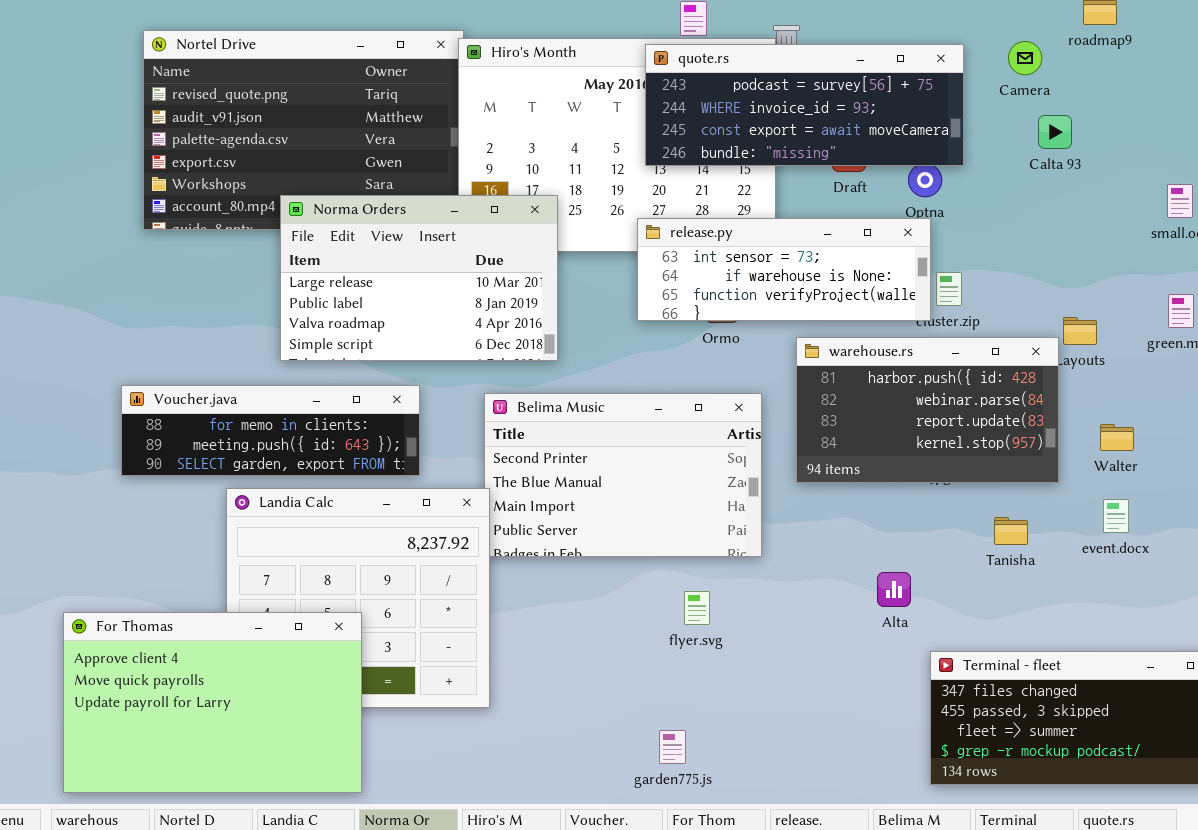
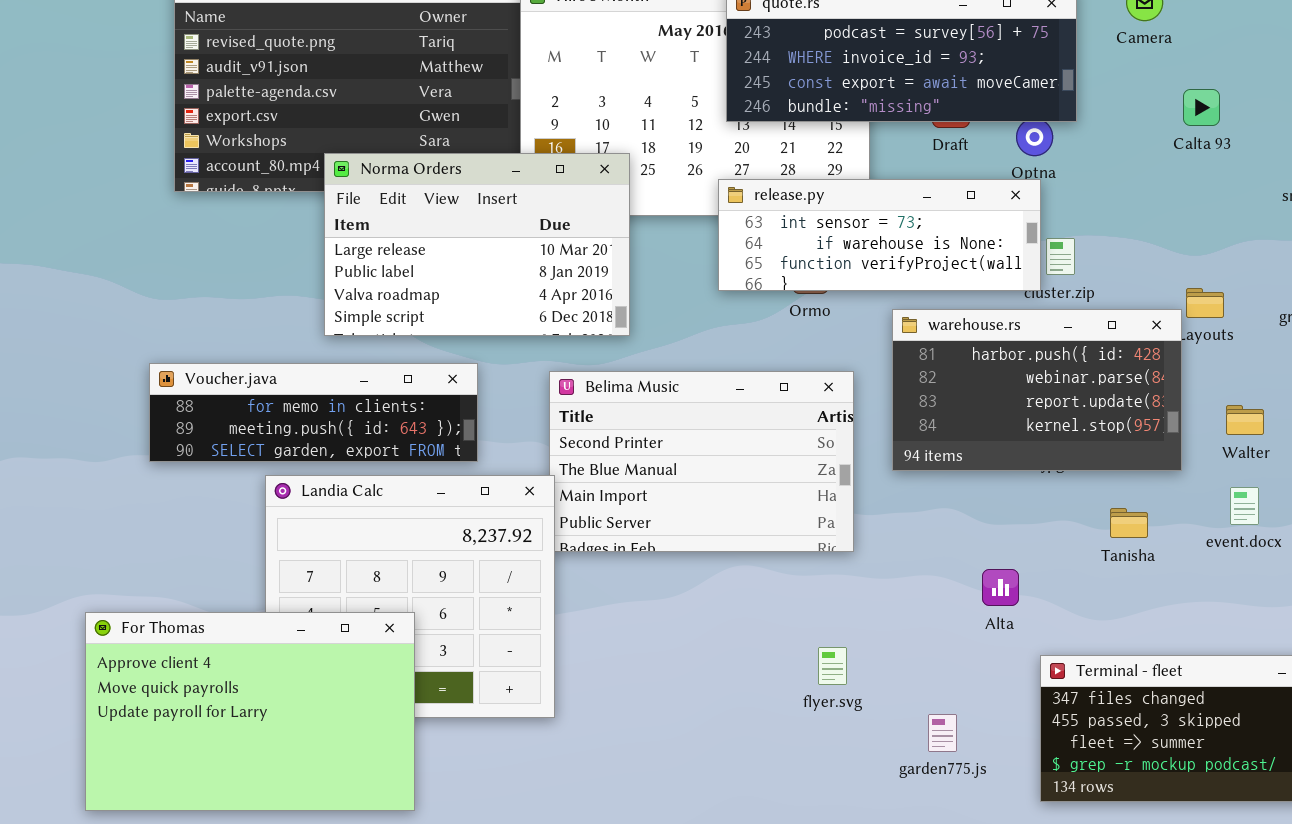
Calta 93: [1038,115,1072,149] -> [1183,89,1220,126], moved
flyer.svg: [684,591,710,625] -> [818,647,847,685], moved
garden775.js: [659,730,686,764] -> [928,714,957,752], moved

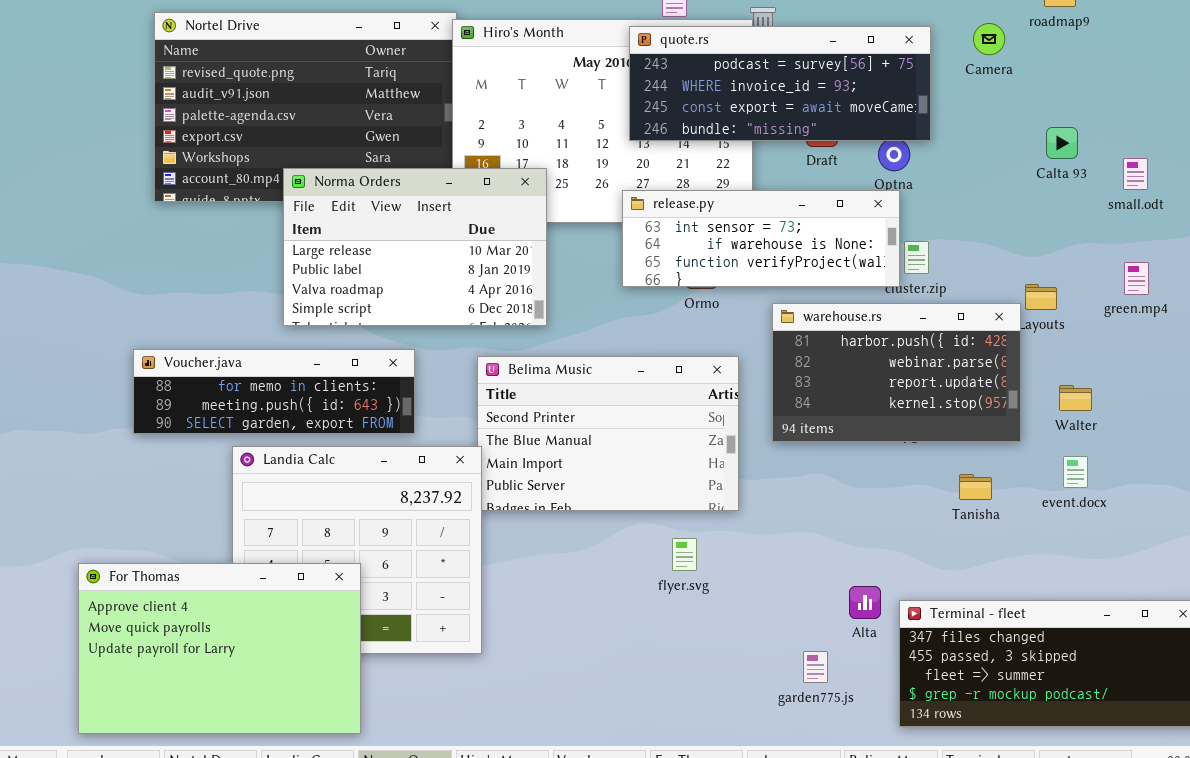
Calta 93: [1183,89,1220,126] -> [1046,127,1078,159], moved
Alta: [982,569,1019,606] -> [849,586,881,619], moved
flyer.svg: [818,647,847,685] -> [672,538,697,571], moved

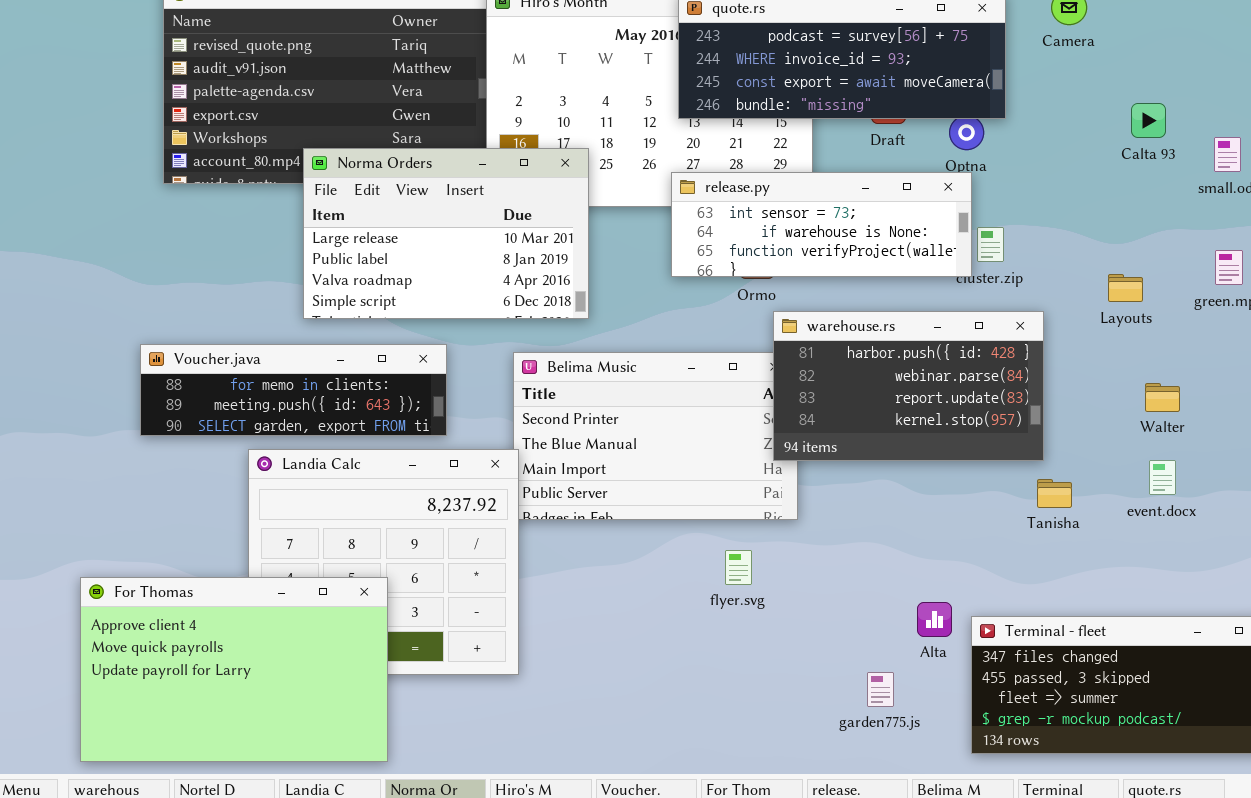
warehouse.rs: [772,303,1021,442] -> [773,311,1044,461], moved

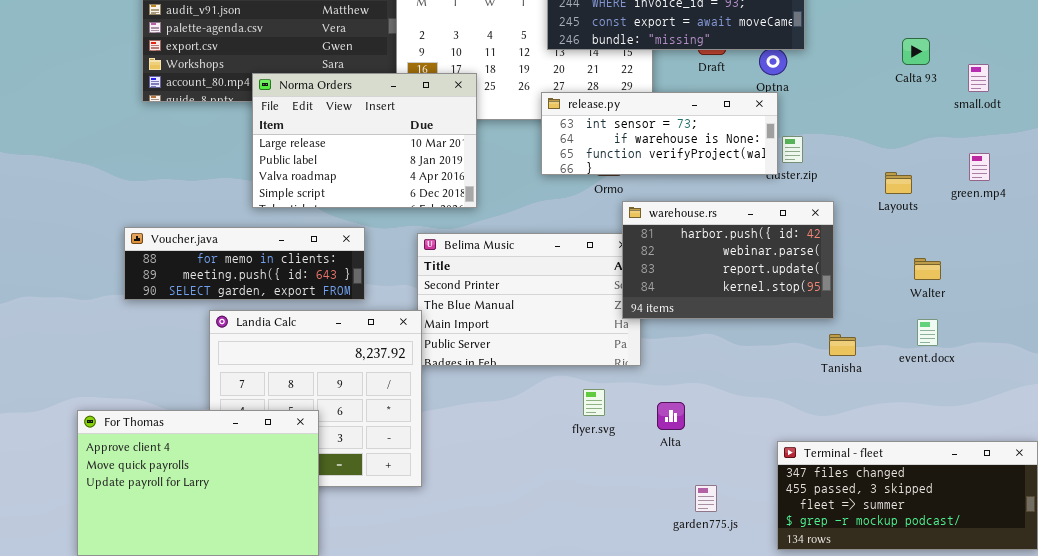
Alta: [917,602,952,637] -> [657,402,685,430], moved

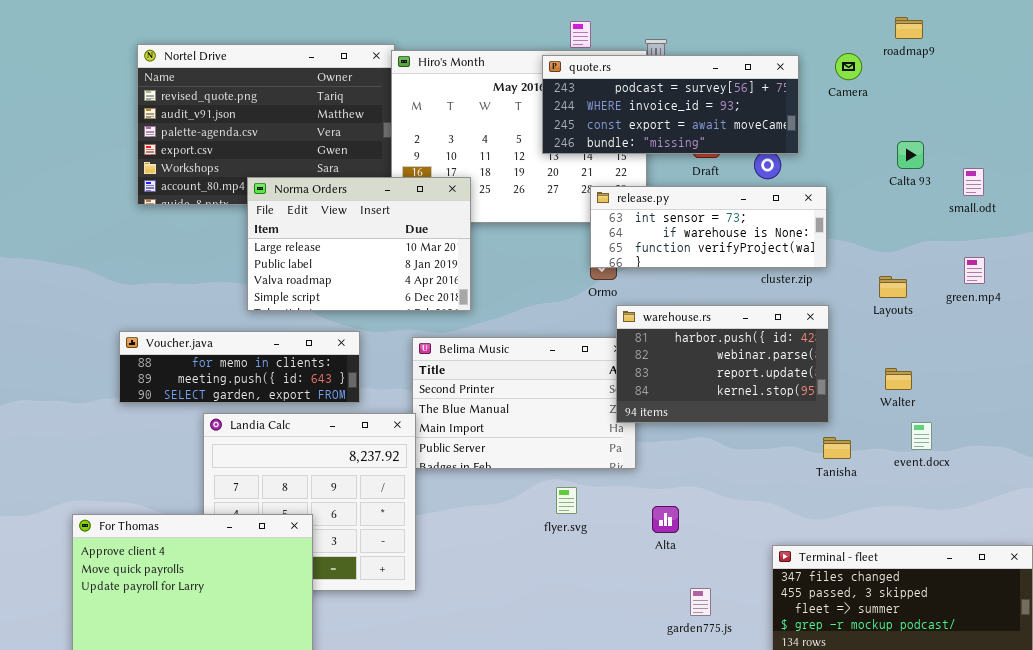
release.py: [541,92,778,175] -> [590,186,827,268], moved
Walter: [914,258,941,280] -> [885,368,912,390], moved
flyer.svg: [583,389,605,416] -> [556,487,577,514], moved

